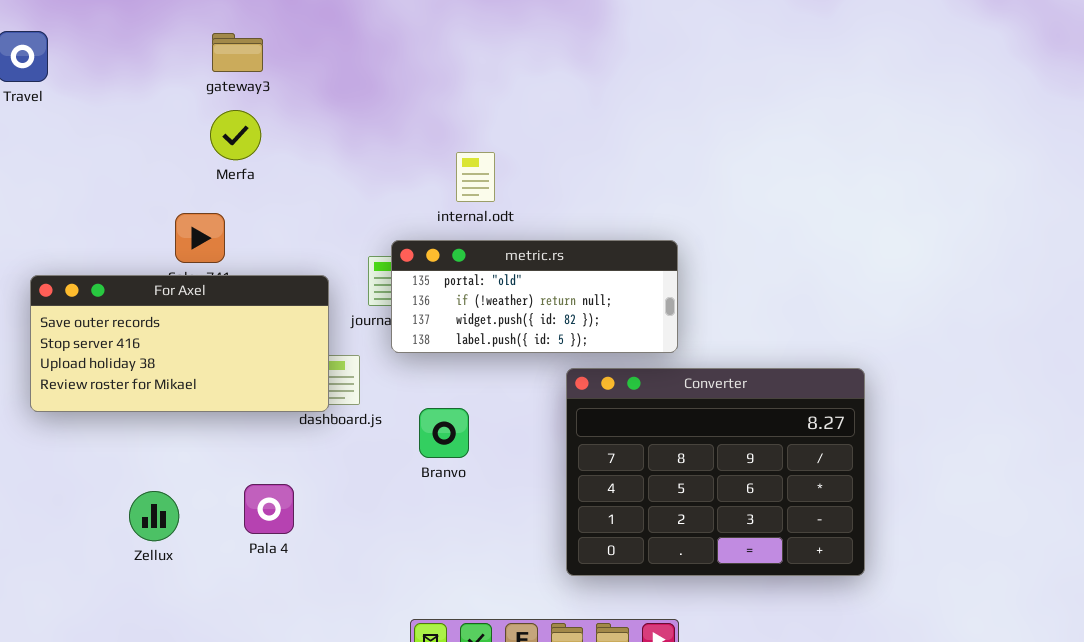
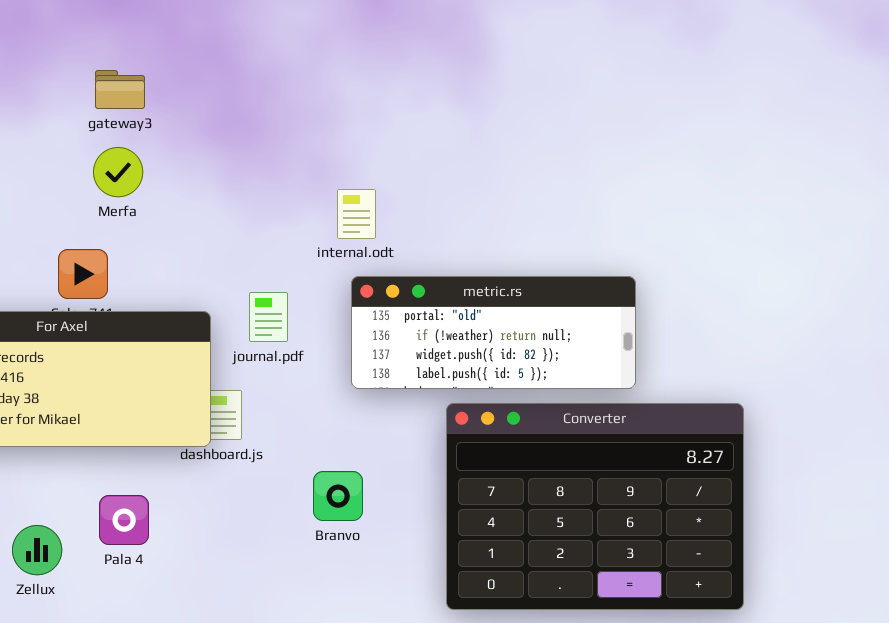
metric.rs: [391,240,678,353] -> [351,276,636,389], moved
Branvo: [419,408,469,458] -> [313,471,363,521], moved
Pala 4: [244,484,294,534] -> [99,495,149,545], moved

